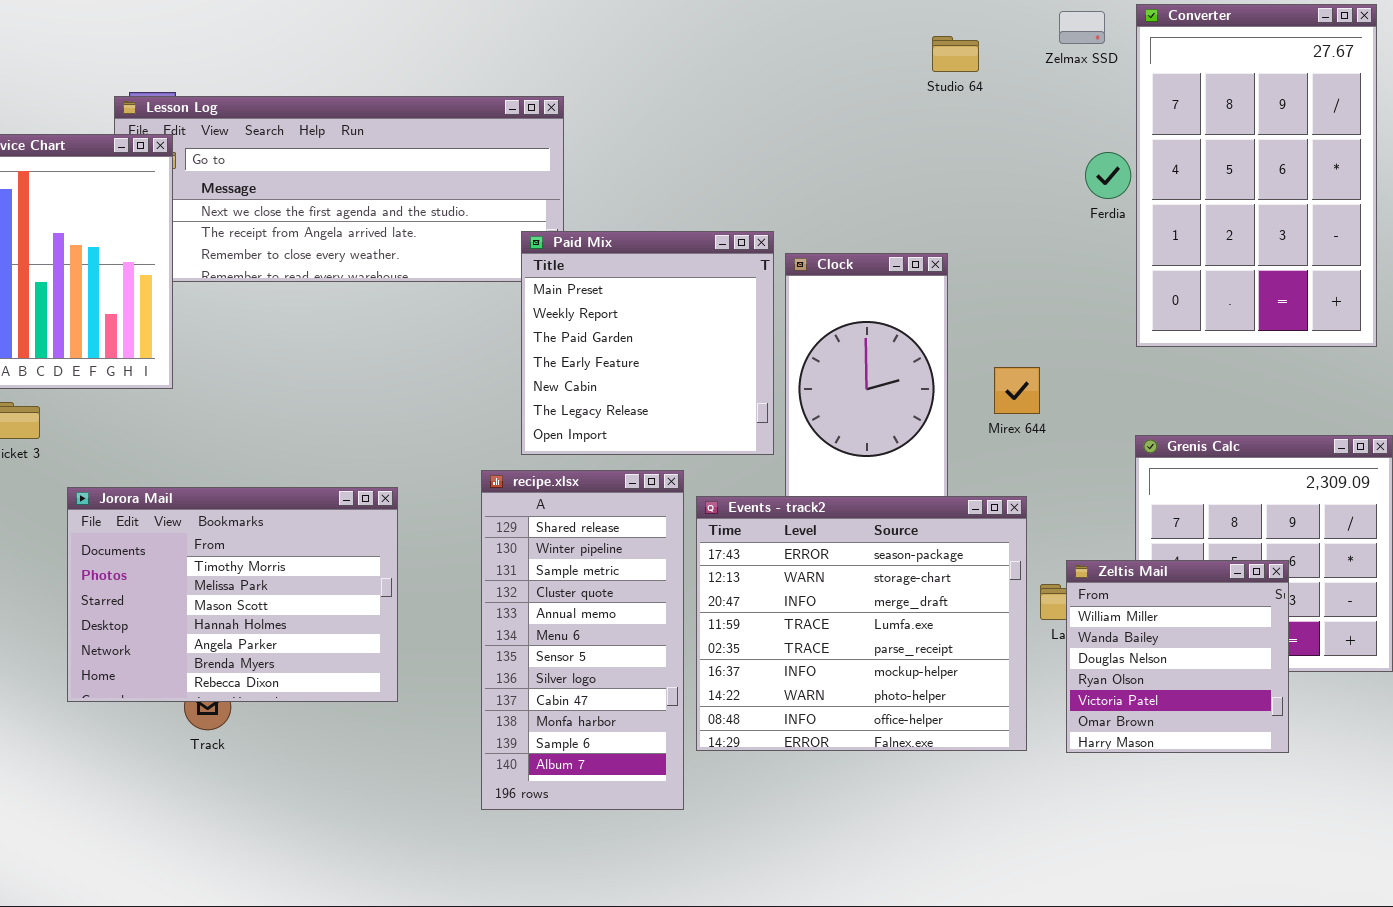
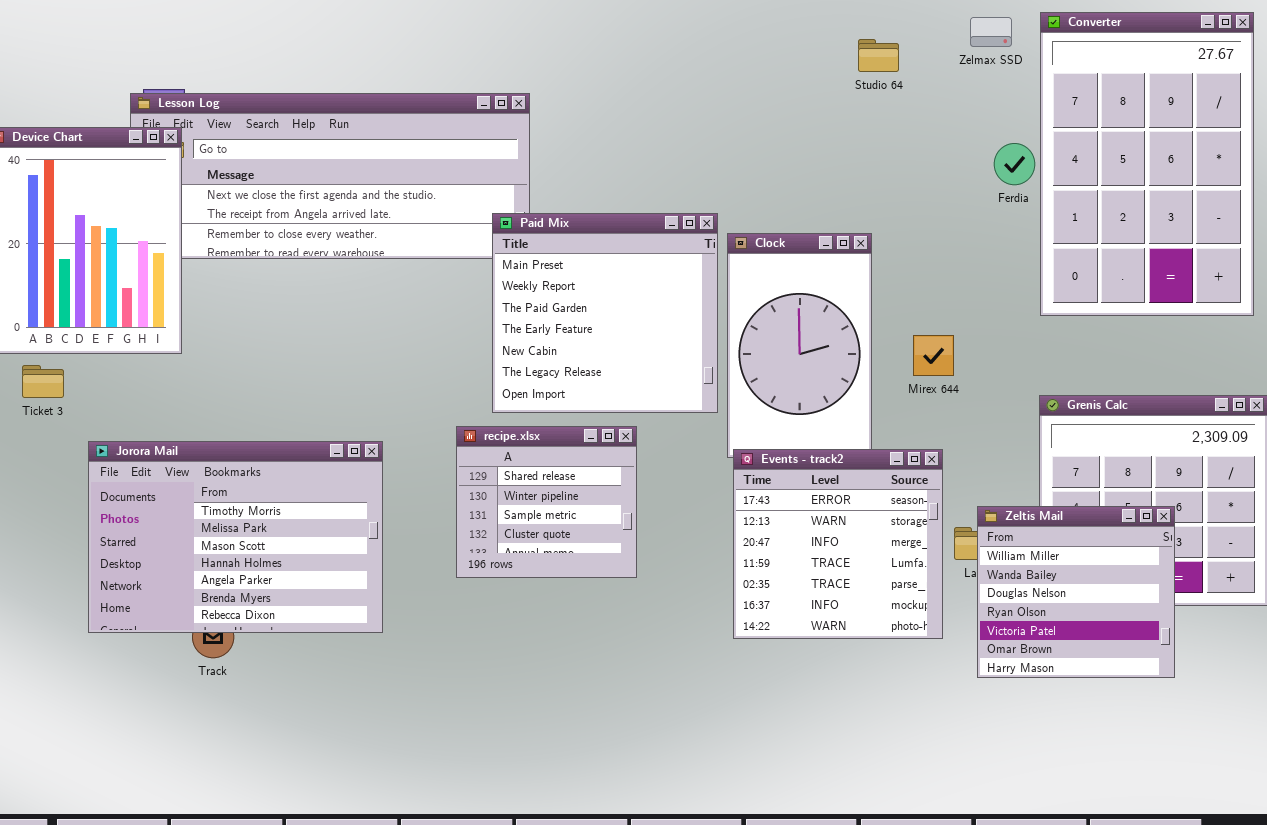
recipe.xlsx: [481,470,684,810] -> [456,426,637,578], resized
Events - track2: [696,496,1027,751] -> [733,449,943,639], resized

